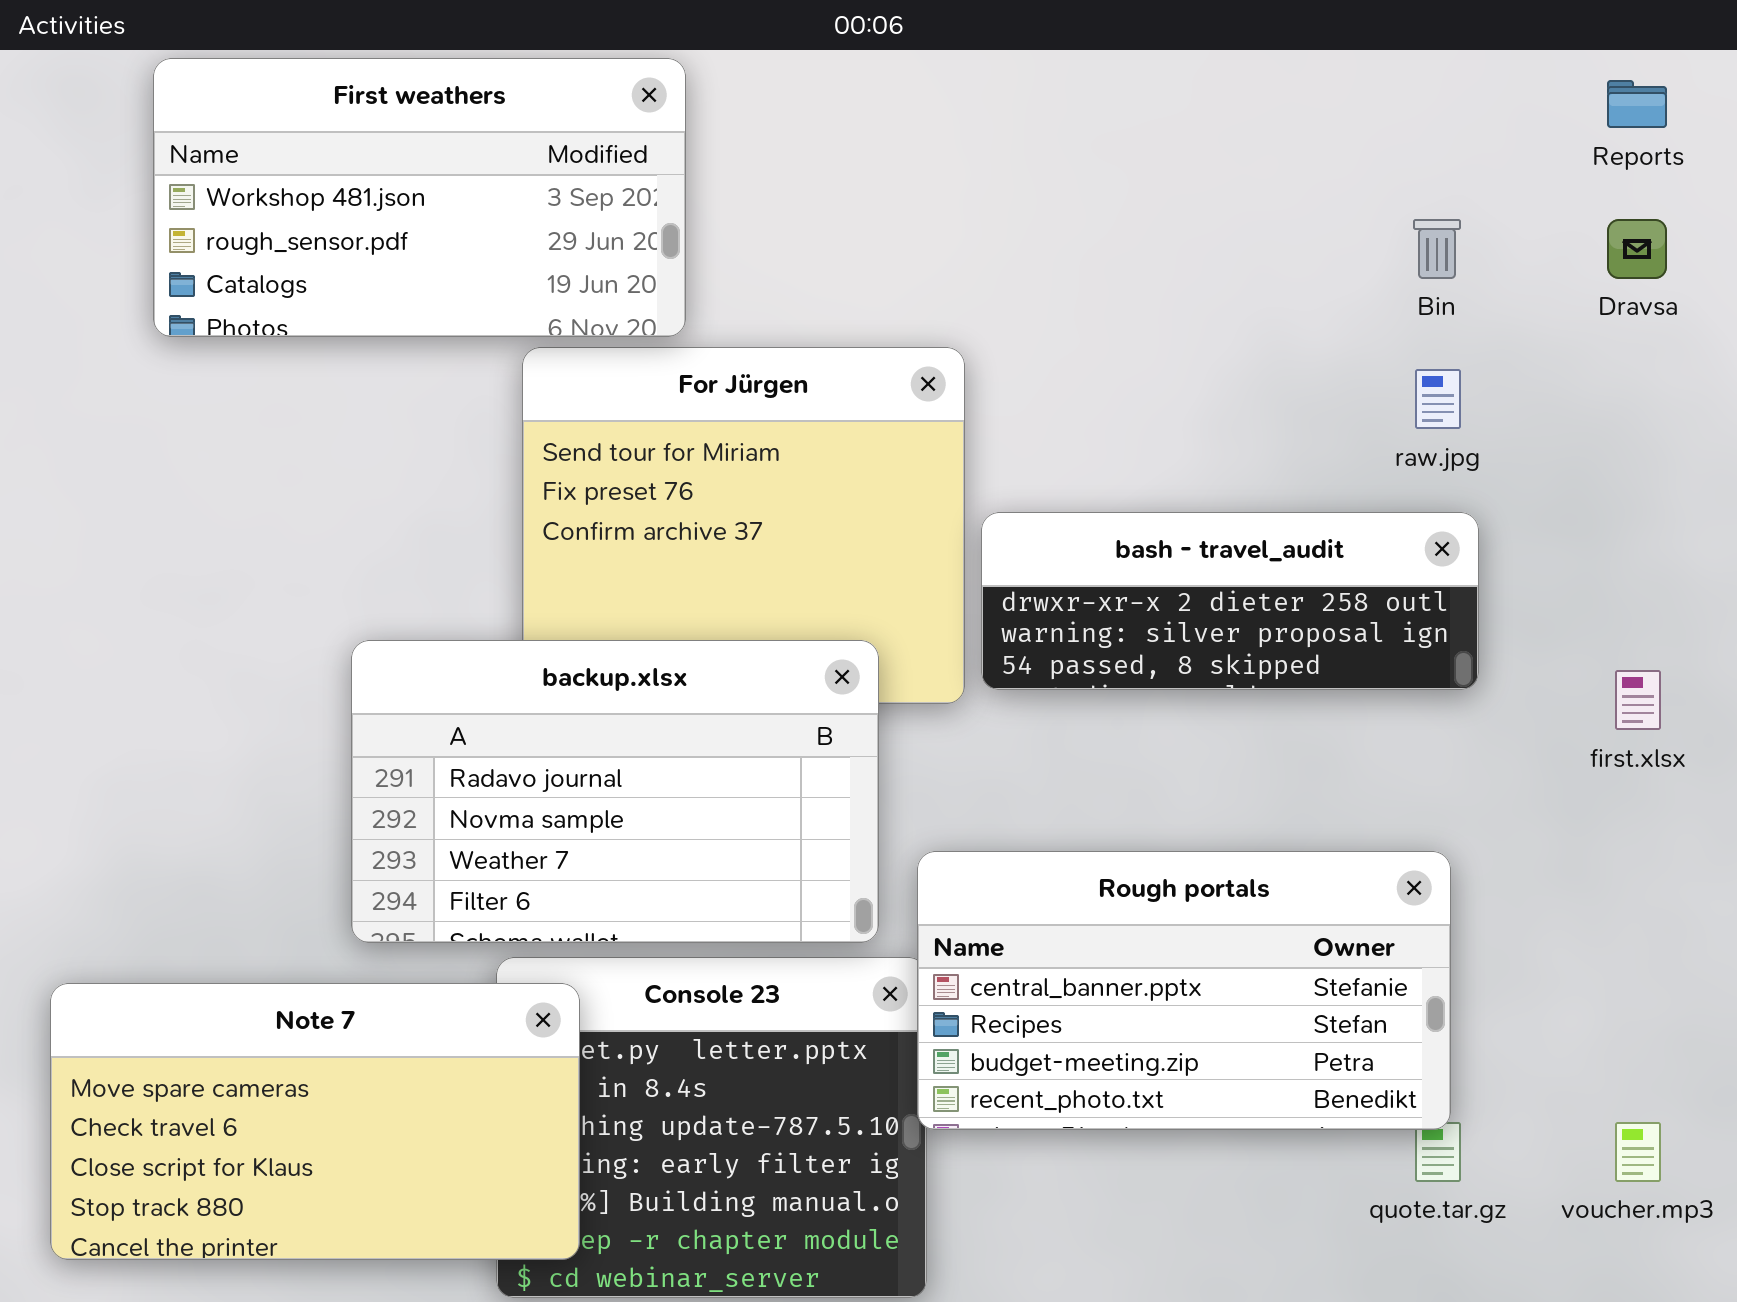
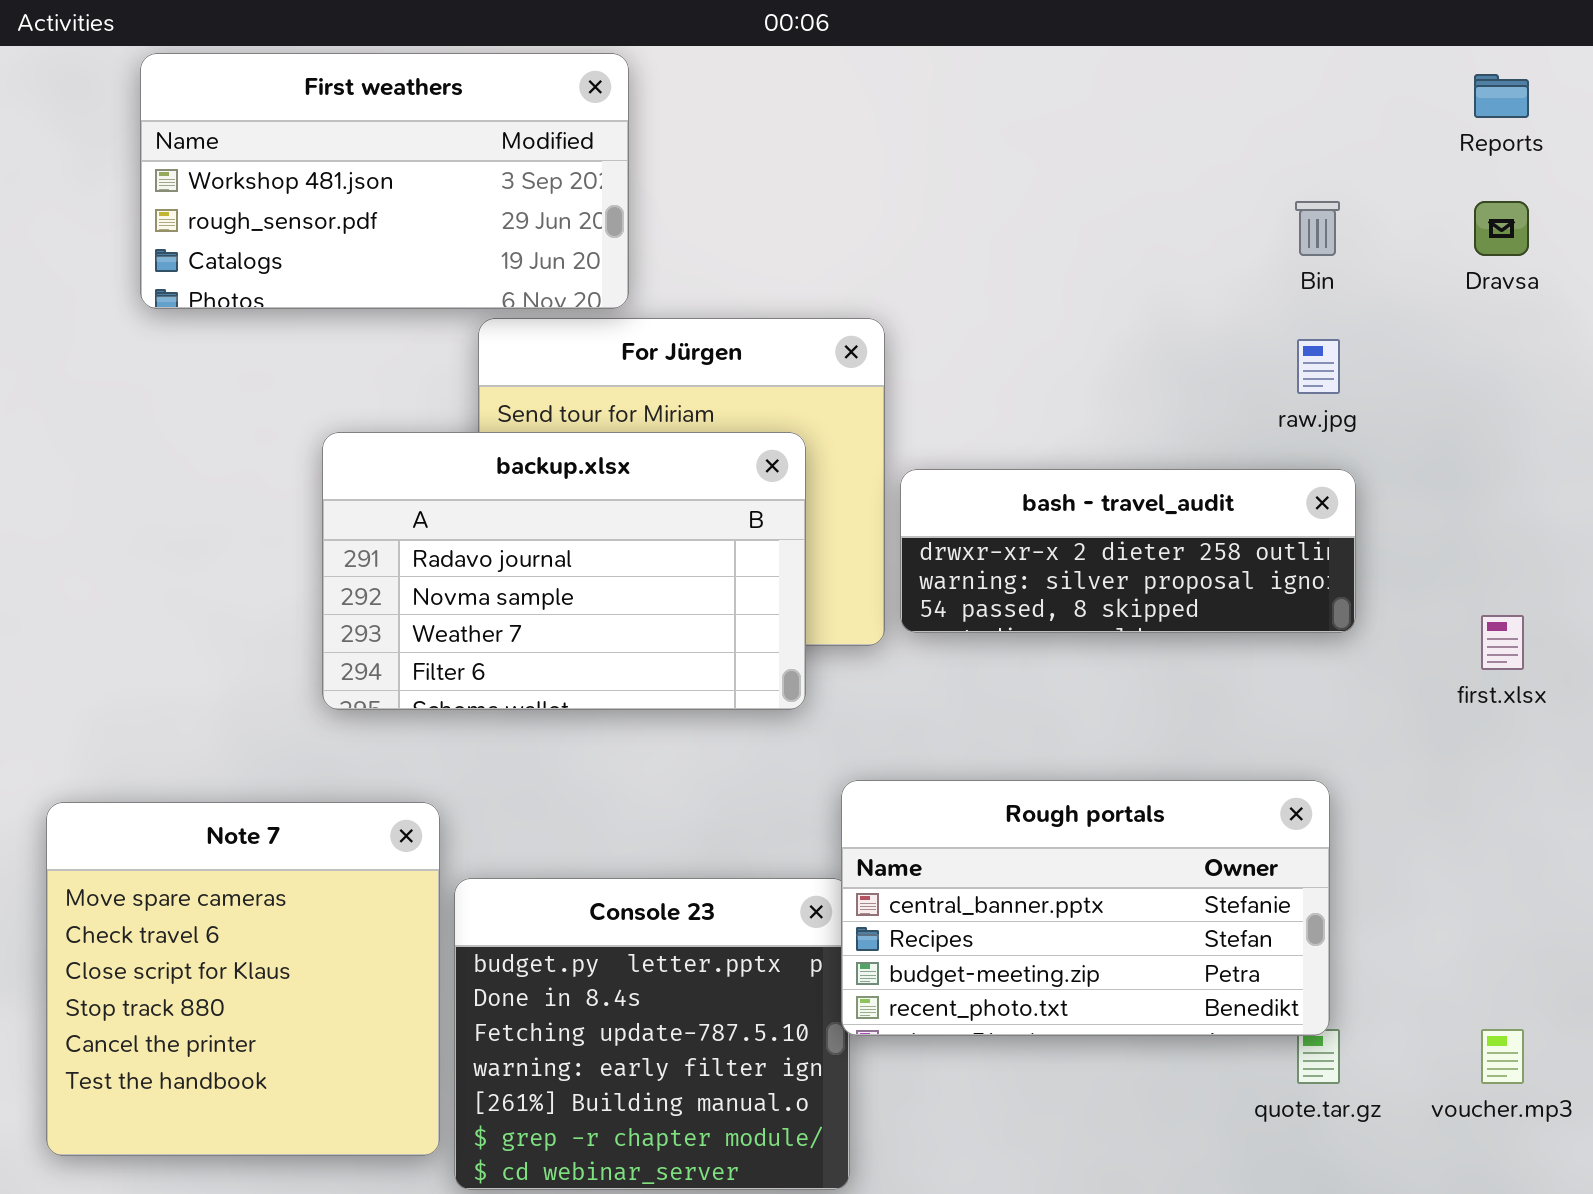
backup.xlsx: [351,640,879,943] -> [322,432,806,710], moved
Note 7: [50,983,580,1260] -> [46,802,440,1156], resized

